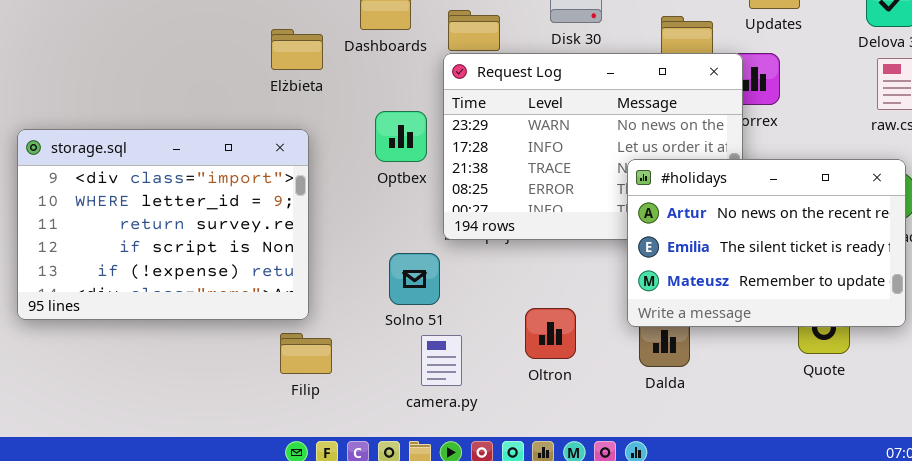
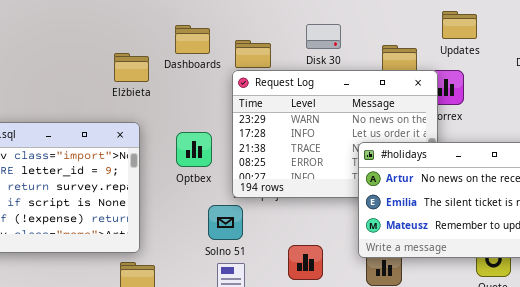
Optbex: [375,111,427,162] -> [176,132,212,167], moved
Solno 51: [389,253,440,305] -> [208,205,243,240], moved

